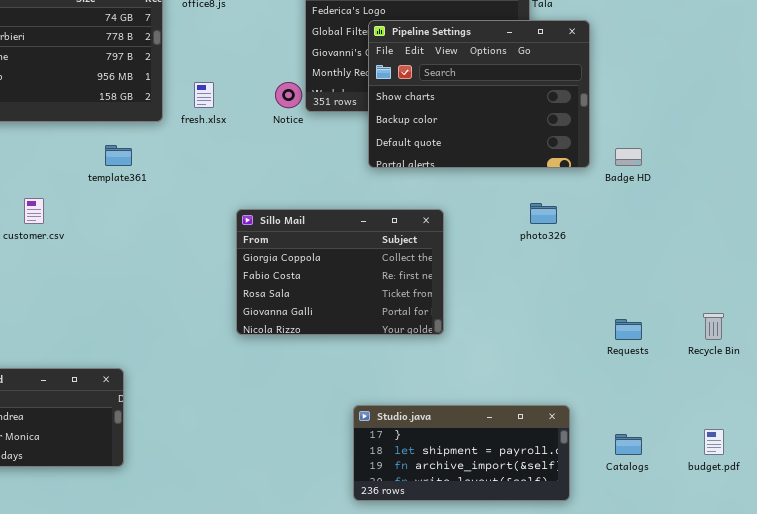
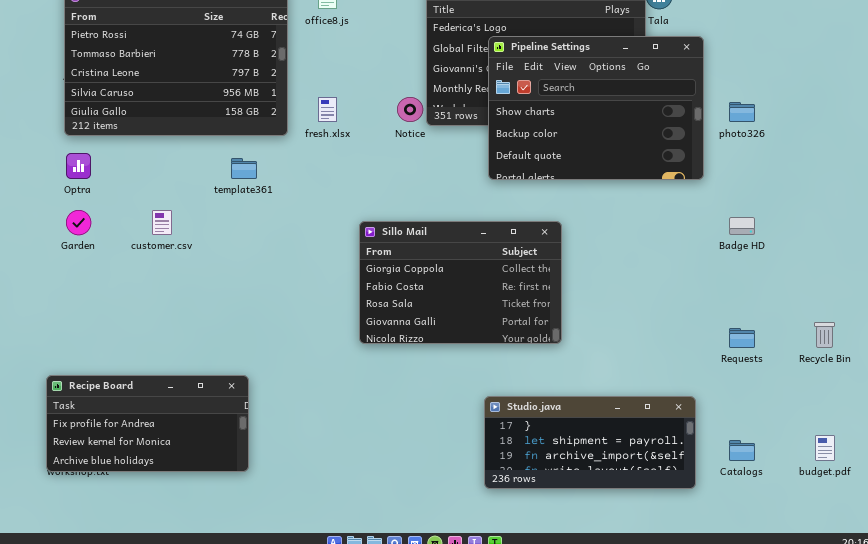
Badge HD: [615,148,642,166] -> [729,217,755,235], moved
photo326: [530,203,557,224] -> [729,102,755,122], moved
Studio.java: [353,405,570,501] -> [484,396,696,489], moved

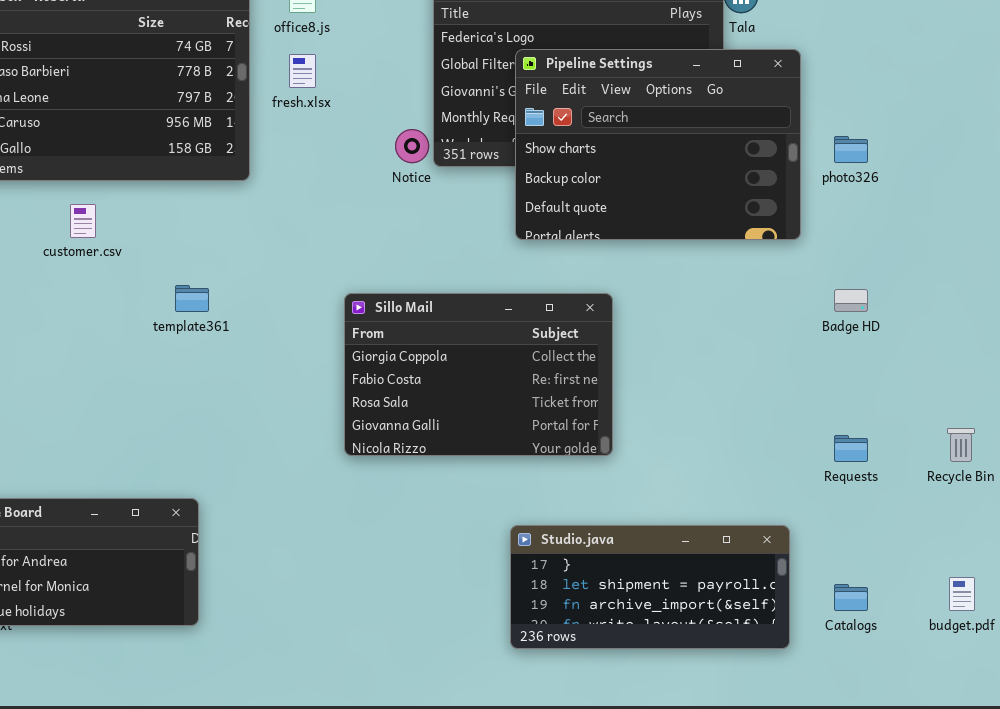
fresh.xlsx: [318,97,337,122] -> [289,54,316,88], moved
template361: [231,158,257,179] -> [175,285,209,312], moved
customer.csv: [152,210,172,235] -> [70,204,96,238], moved

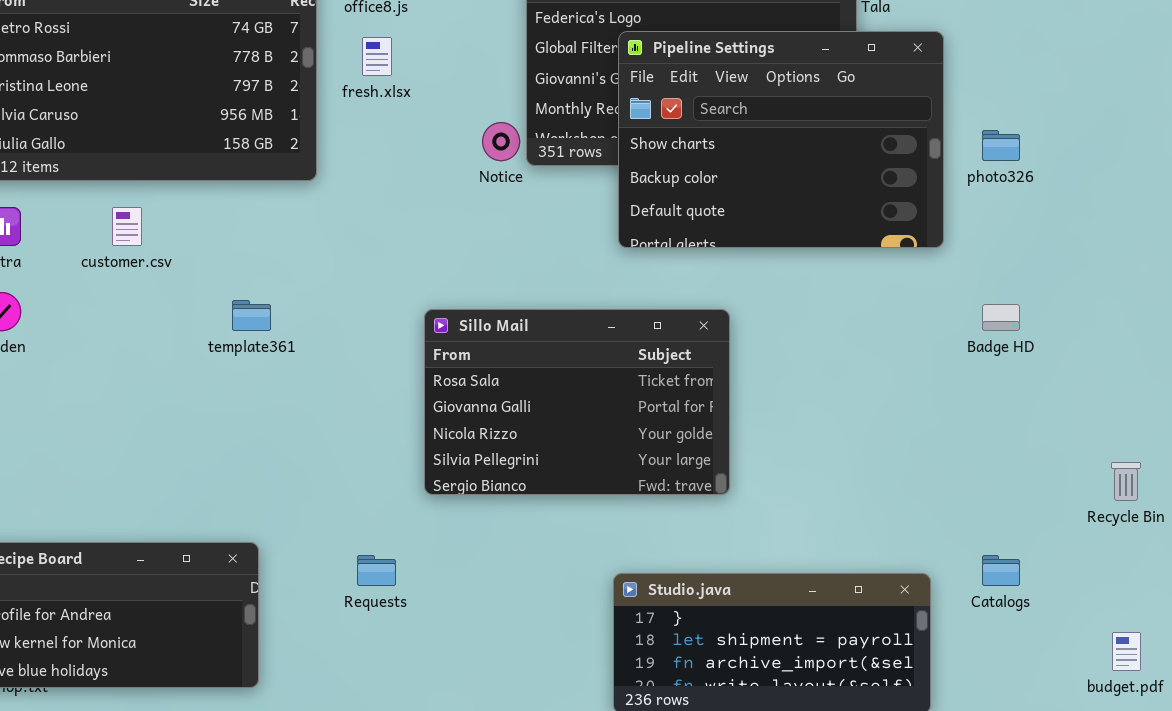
Sillo Mail: [344,293,613,456] -> [424,309,730,495], scrolled down 2 rows
Requests: [834,435,868,462] -> [357,555,396,586], moved
Catalogs: [834,584,868,611] -> [982,555,1020,586], moved

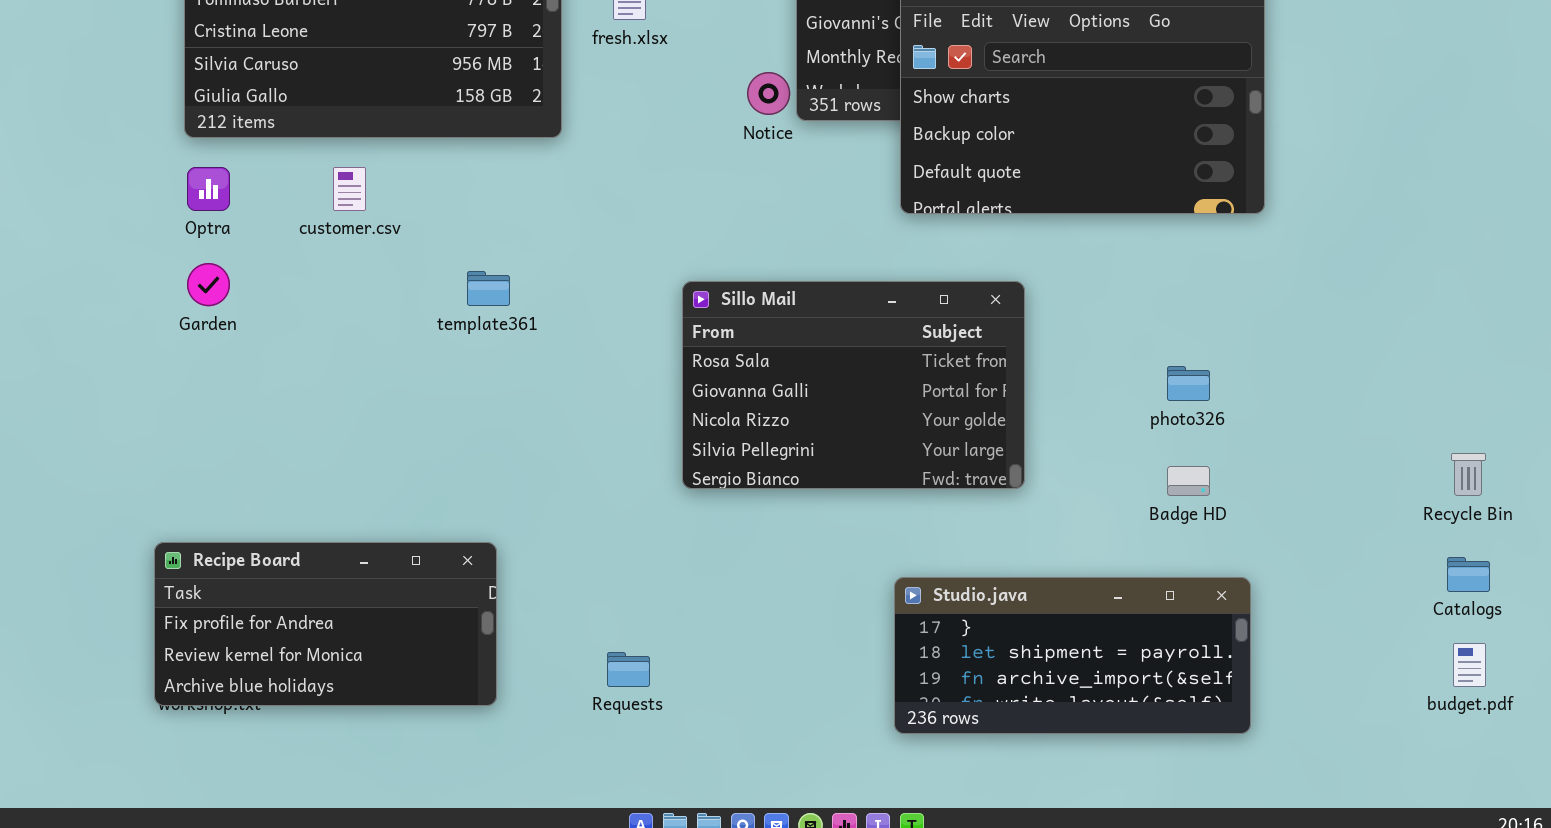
photo326: [982,130,1020,161] -> [1167,366,1210,401], moved
Badge HD: [982,304,1020,331] -> [1167,466,1210,496], moved
Requests: [357,555,396,586] -> [607,652,650,687], moved
Catalogs: [982,555,1020,586] -> [1447,557,1490,592], moved

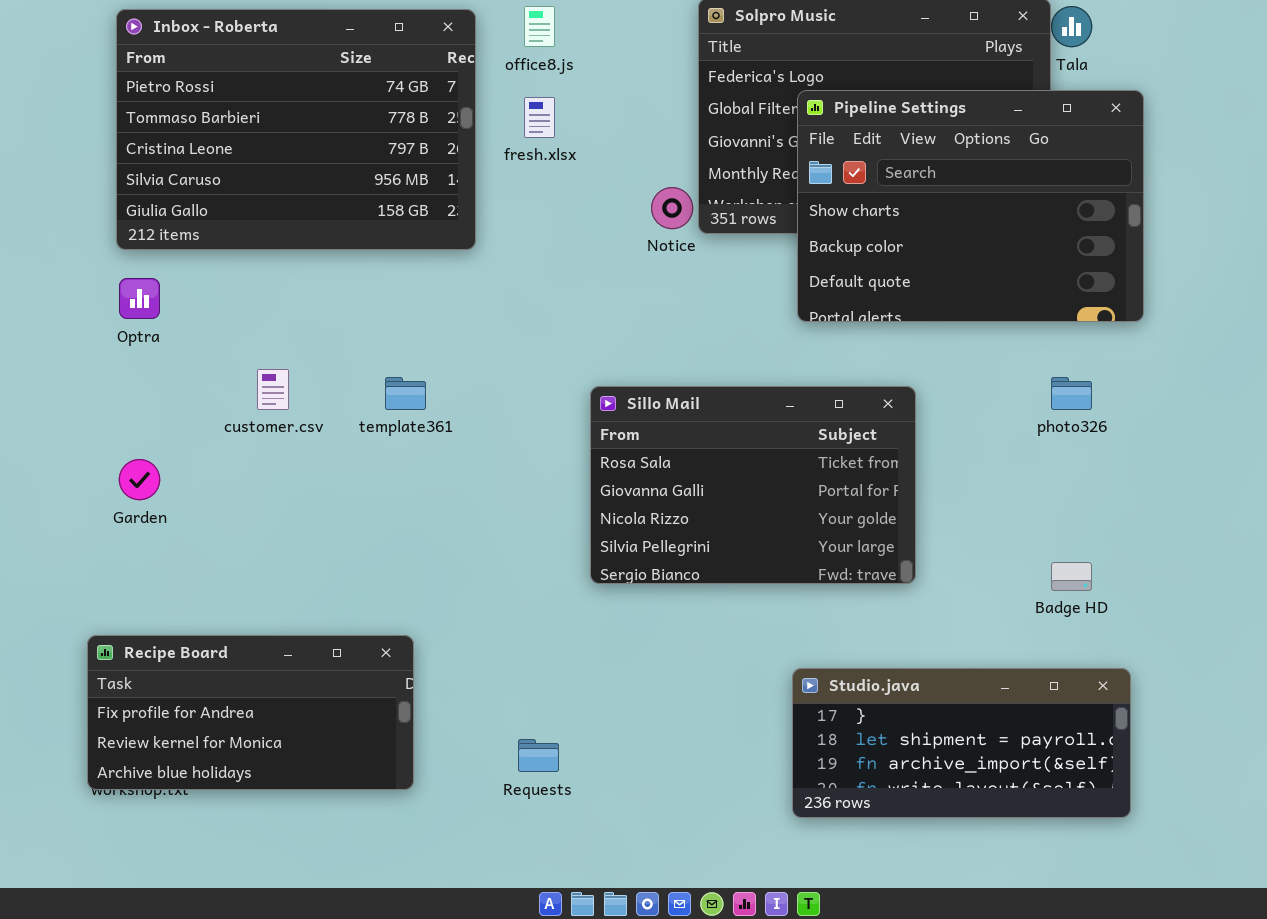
customer.csv: [333,167,366,211] -> [257,369,289,410], moved
Garden: [187,263,230,306] -> [119,459,160,500], moved
photo326: [1167,366,1210,401] -> [1051,377,1092,410], moved

